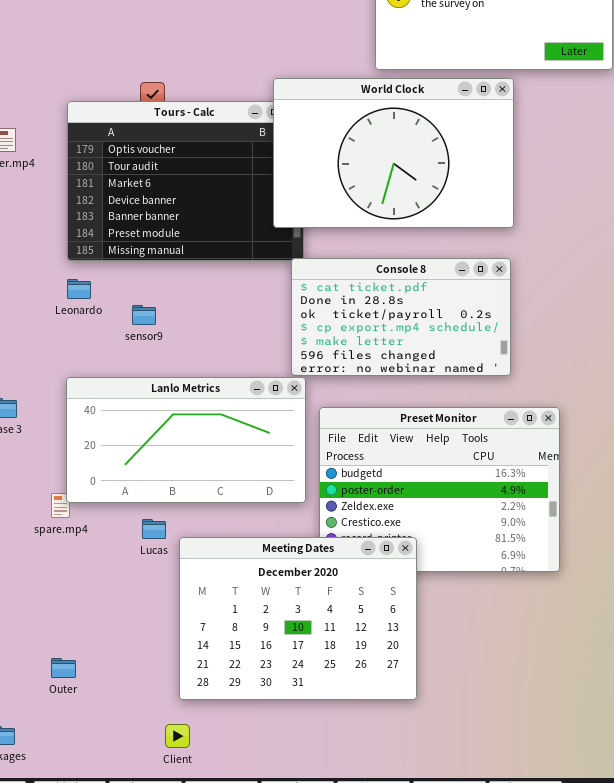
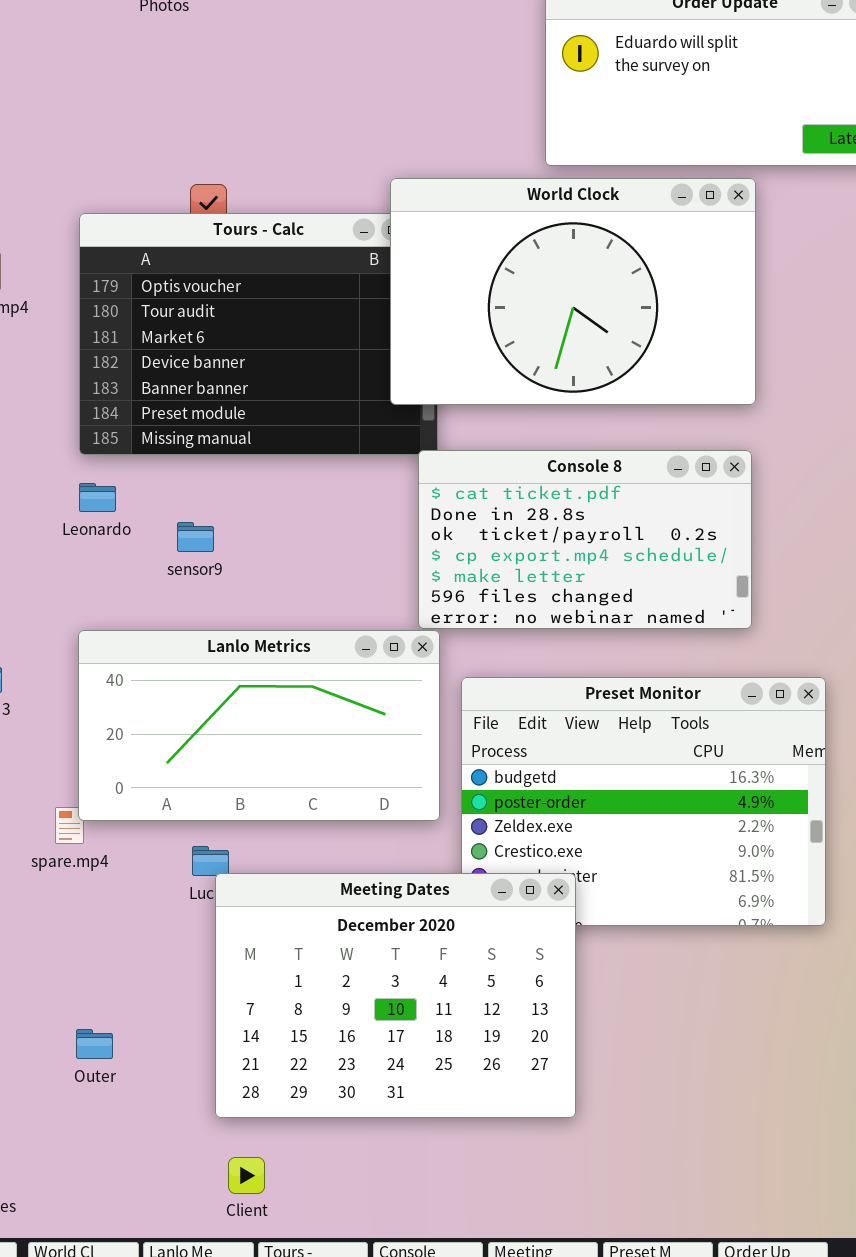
Meeting Dates: [179,537,417,700] -> [215,873,576,1118], moved
Outer: [51,658,76,678] -> [76,1029,113,1059], moved

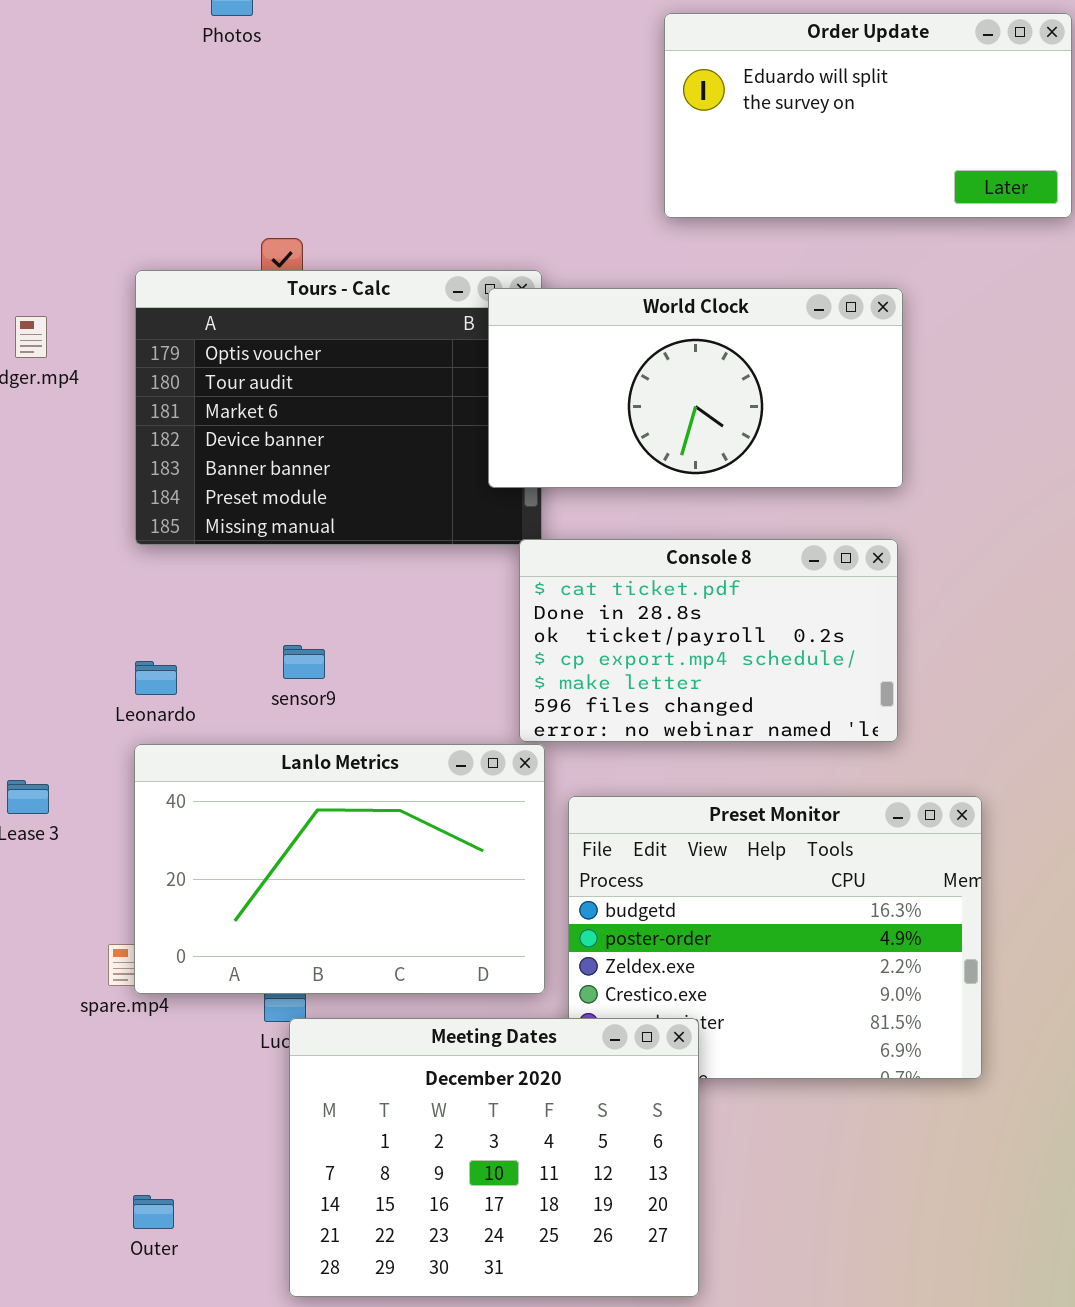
World Clock: [390,178,756,405] -> [488,288,903,488], resized
Leonardo: [79,483,116,512] -> [135,661,177,695], moved
sensor9: [177,522,214,552] -> [283,645,325,679], moved
Lanlo Metrics: [78,630,440,821] -> [134,744,545,994], resized

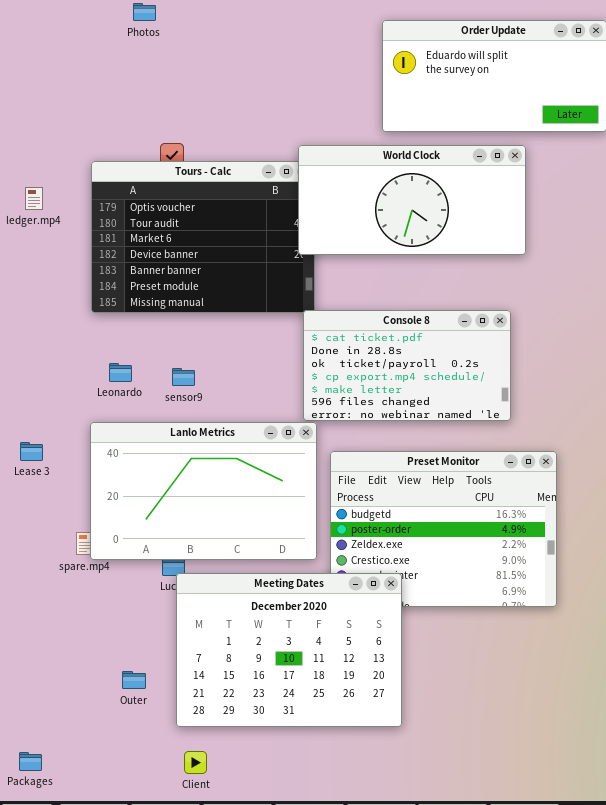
World Clock: [488,288,903,488] -> [298,145,526,255], moved
Leonardo: [135,661,177,695] -> [109,363,132,382], moved
Outer: [133,1195,174,1229] -> [122,671,146,689], moved

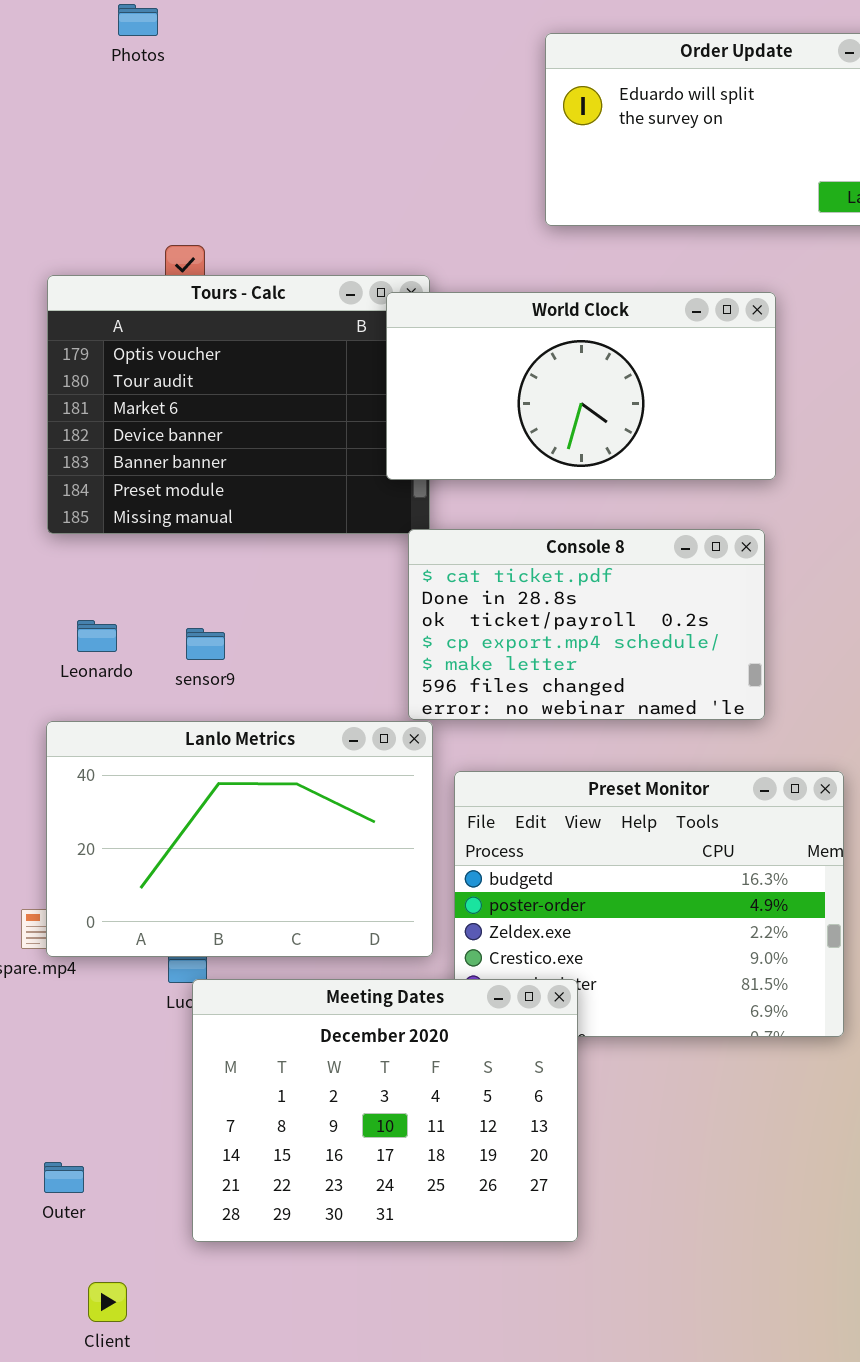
World Clock: [298,145,526,255] -> [386,292,776,480], moved
Outer: [122,671,146,689] -> [44,1162,84,1193], moved
Client: [184,751,207,774] -> [88,1282,127,1322], moved

